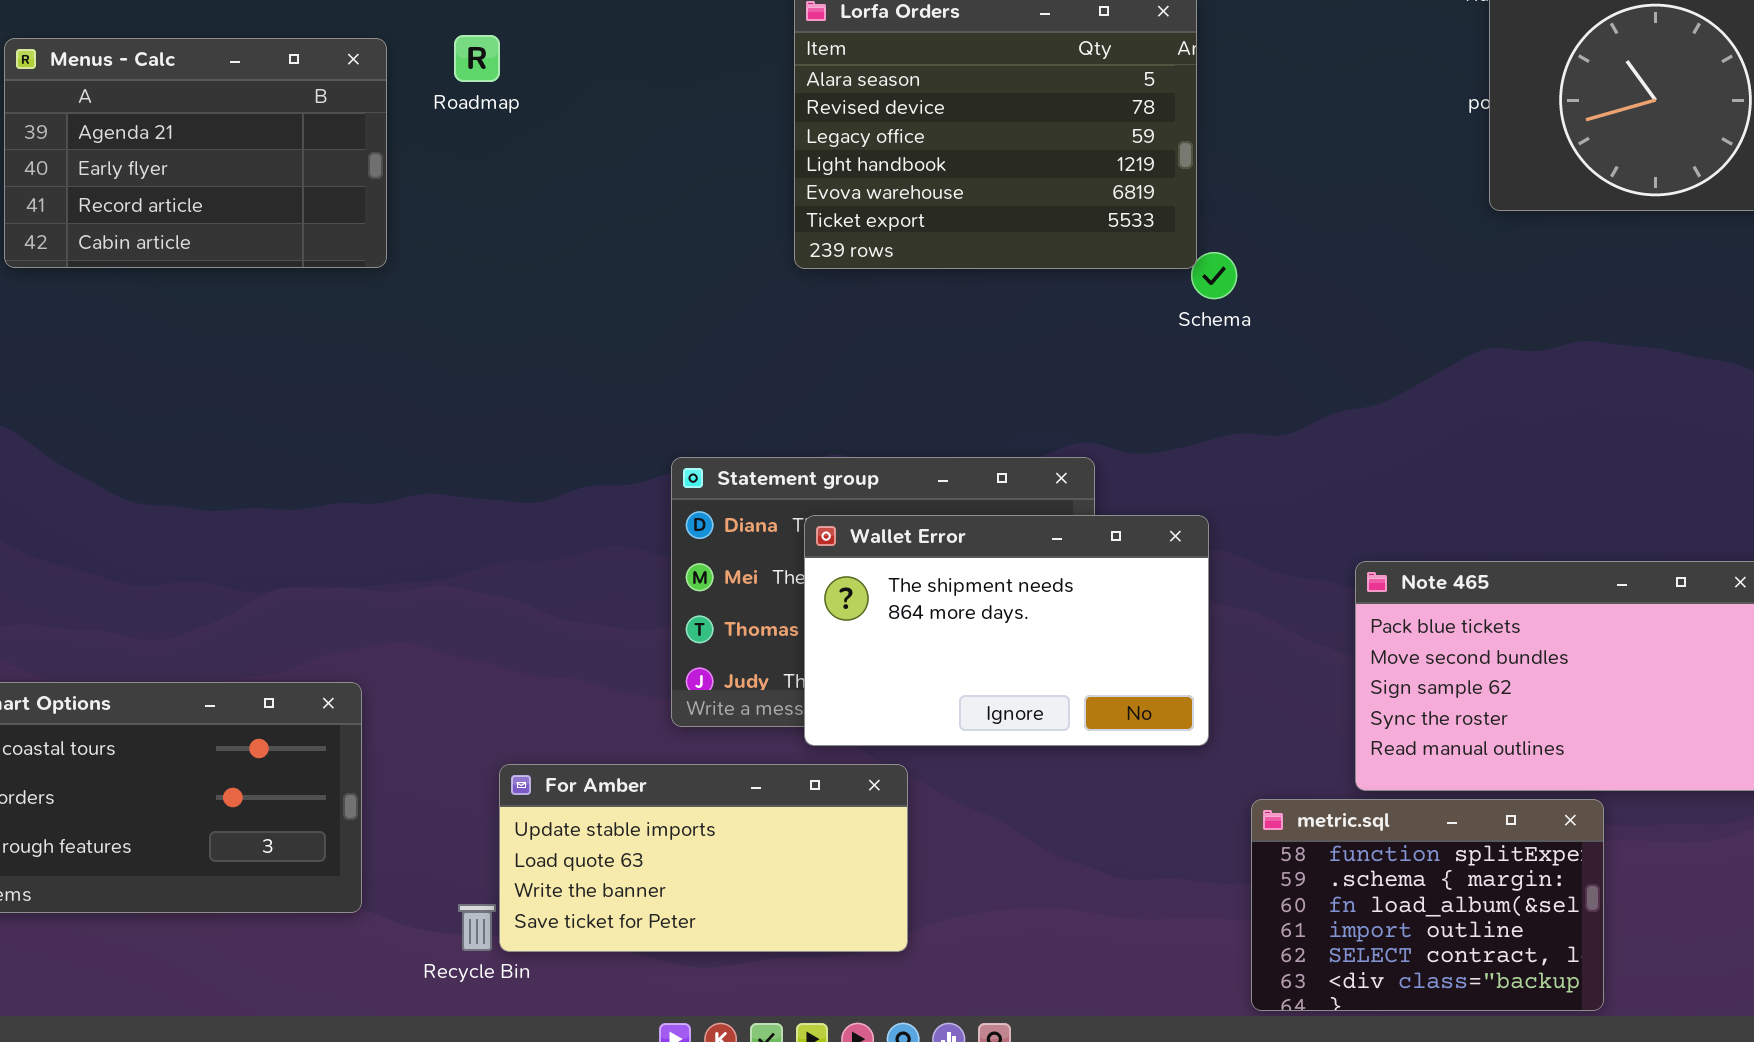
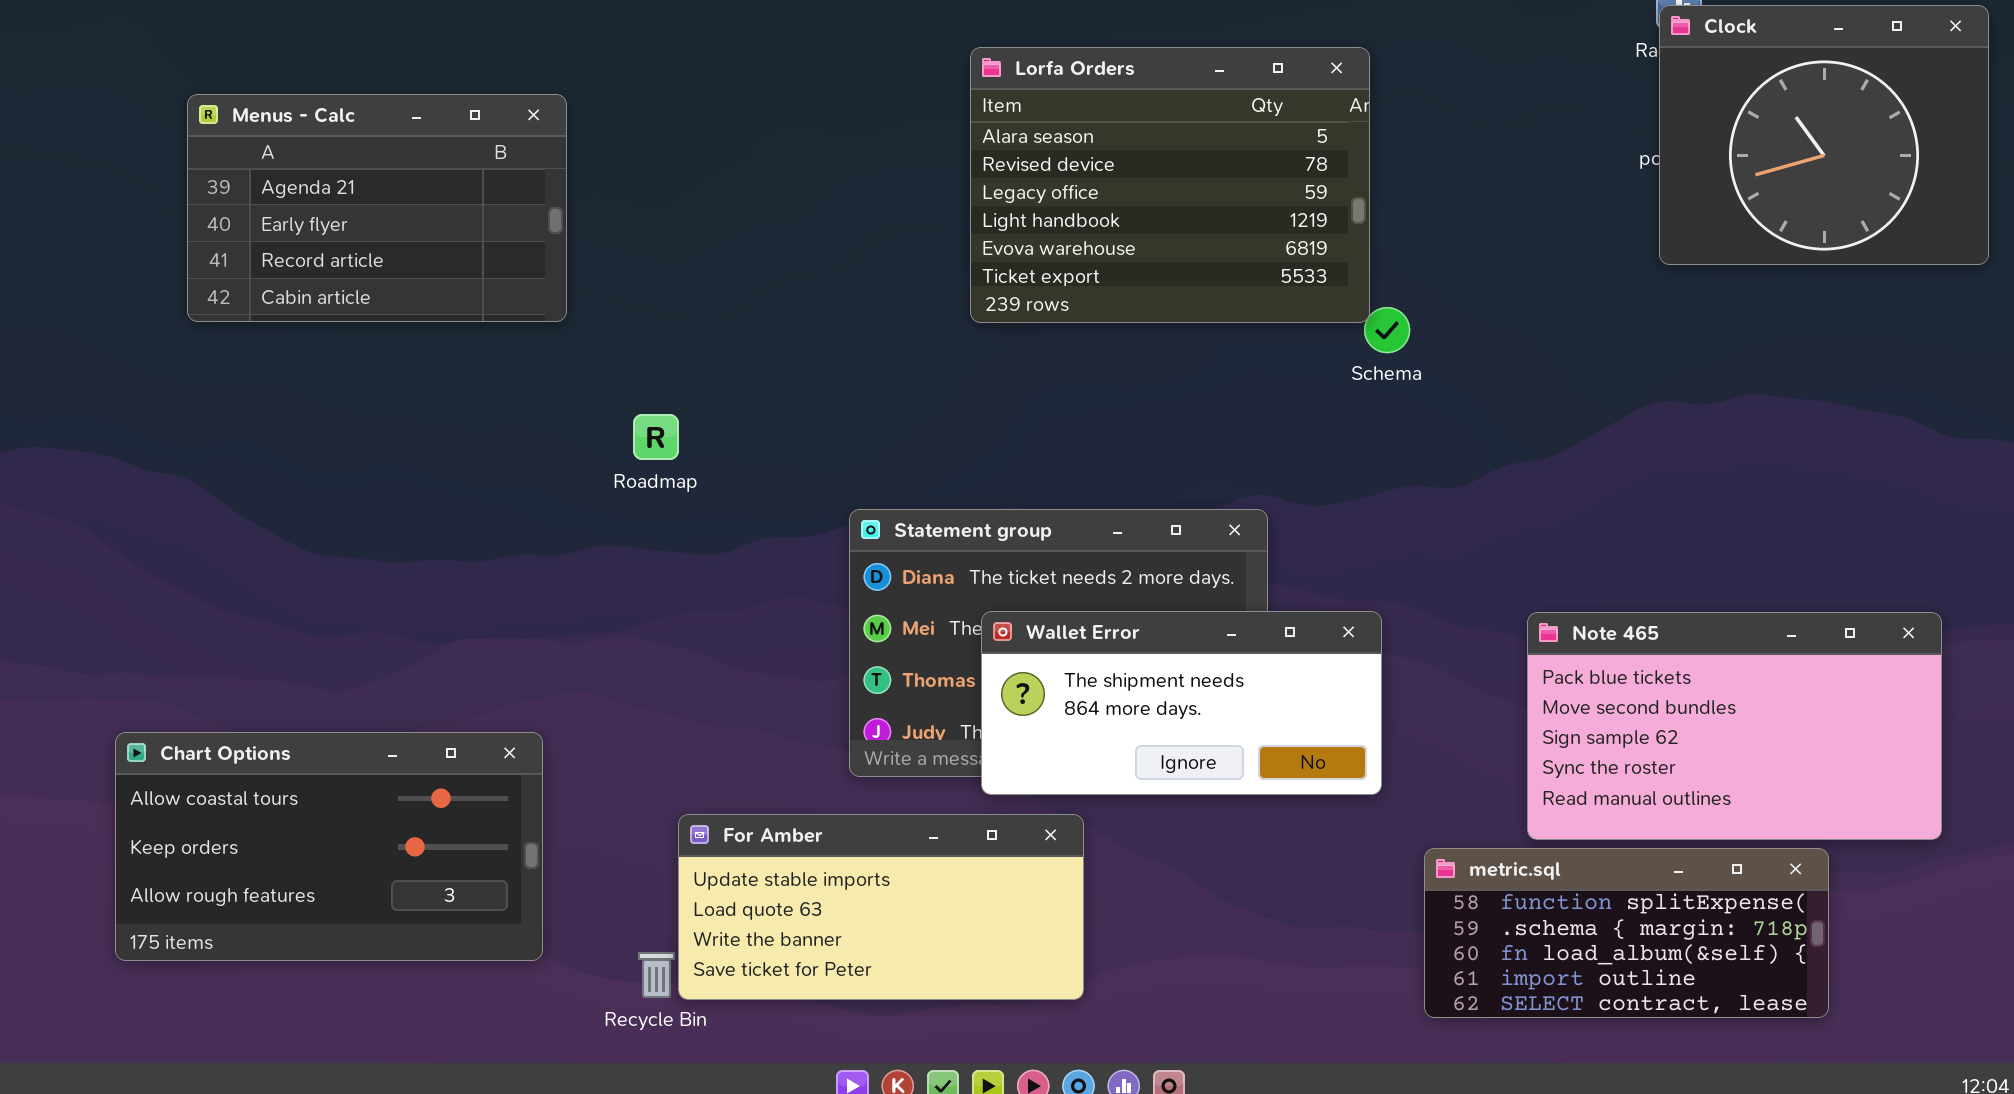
Roadmap: [454,35,500,82] -> [633,414,679,460], moved
Wallet Error: [804,515,1209,746] -> [981,611,1382,795], resized
metric.sql: [1251,799,1604,1011] -> [1424,848,1829,1018], resized

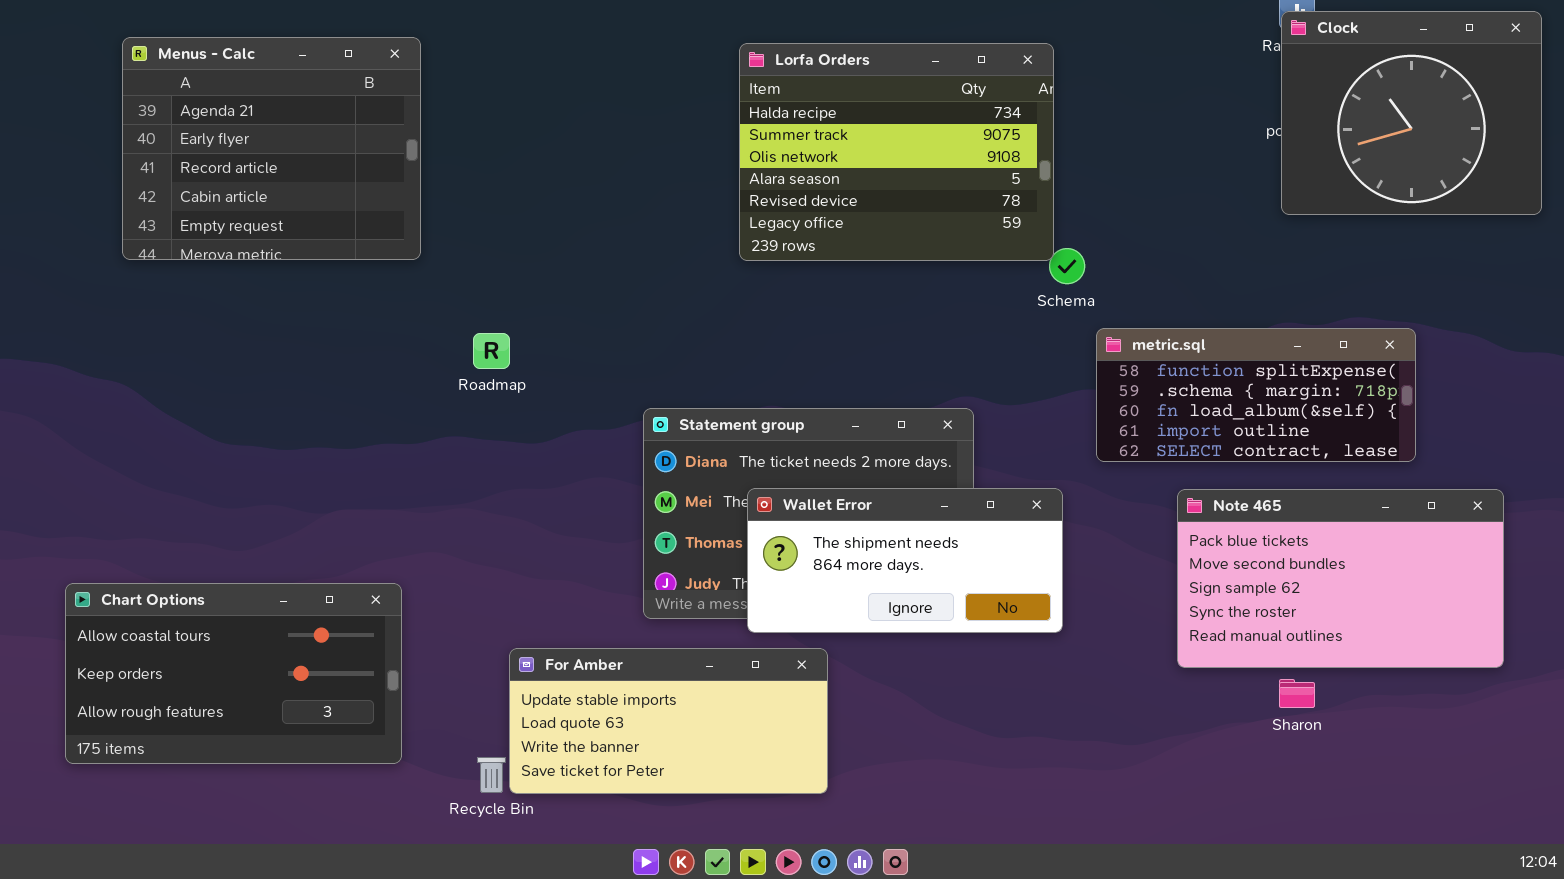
Lorfa Orders: [970,47,1370,323] -> [739,43,1054,261], scrolled up 3 rows
Menus - Calc: [187,94,567,322] -> [122,37,421,260], resized
metric.sql: [1424,848,1829,1018] -> [1096,328,1416,462], moved

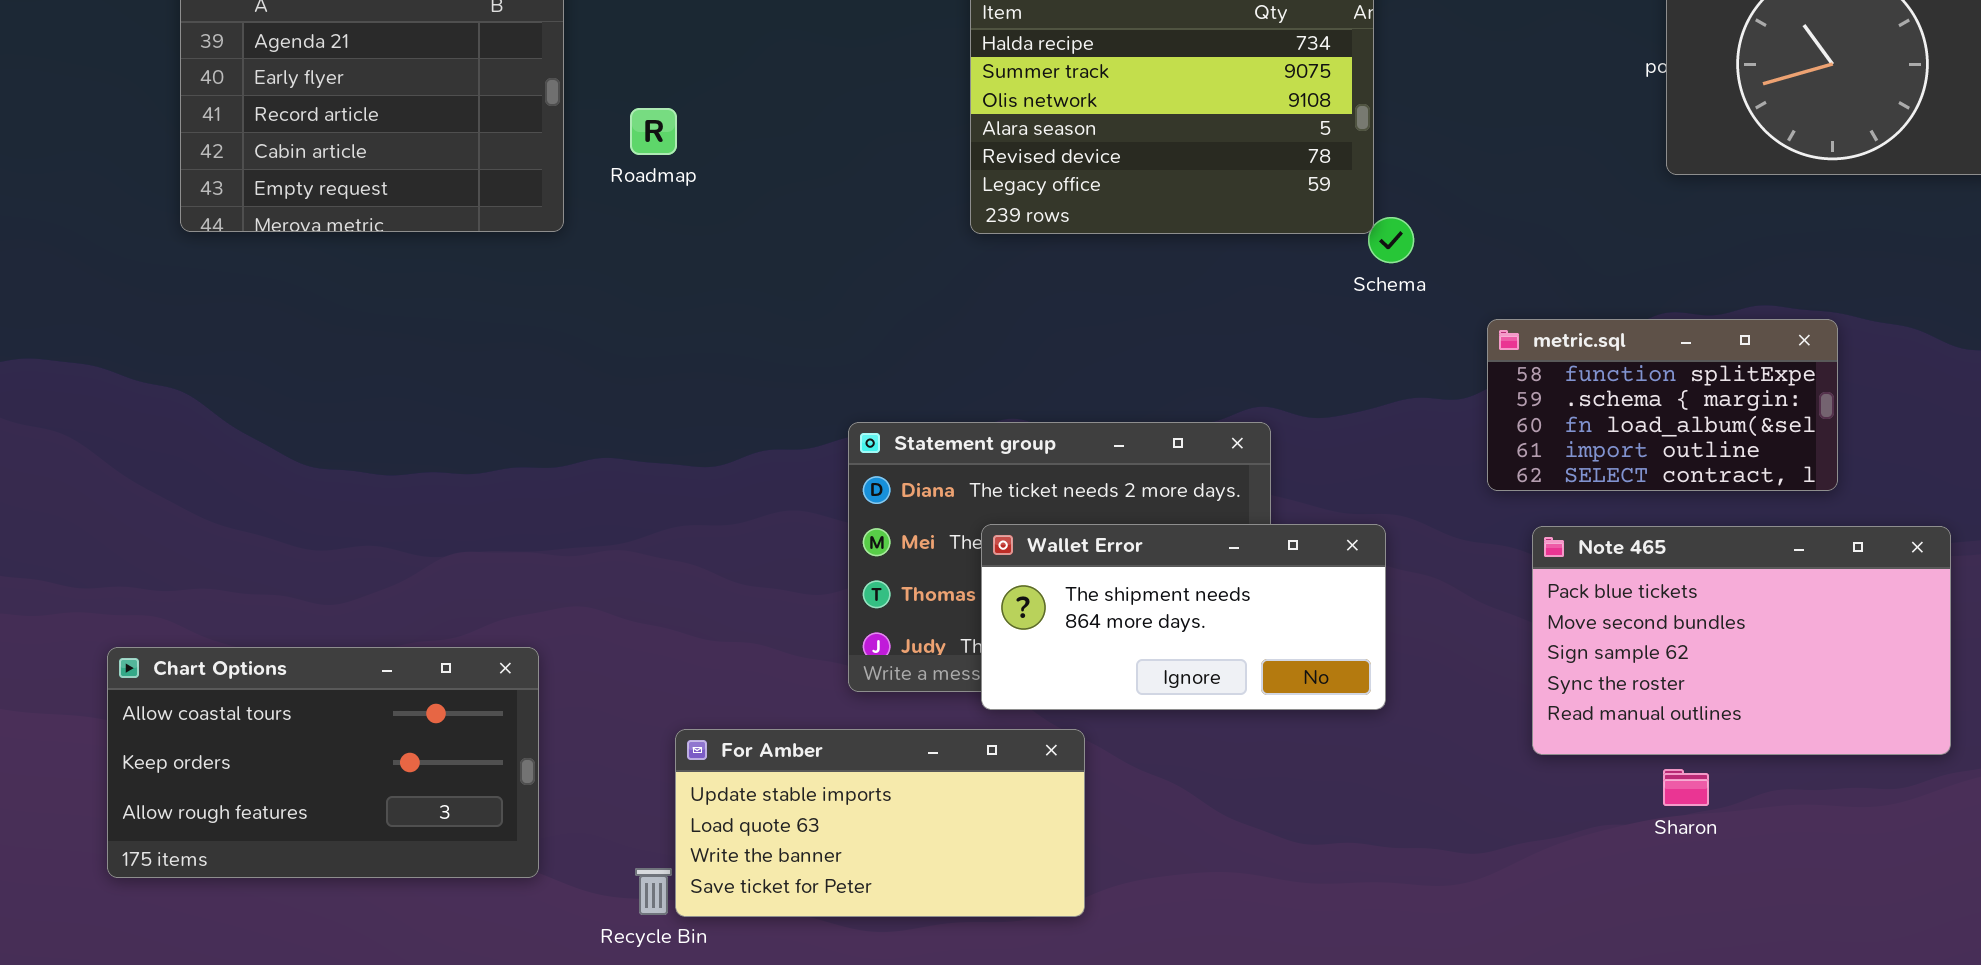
metric.sql: [1096,328,1416,462] -> [1487,319,1838,491], resized
Roadmap: [473,333,510,369] -> [630,108,677,155], moved

